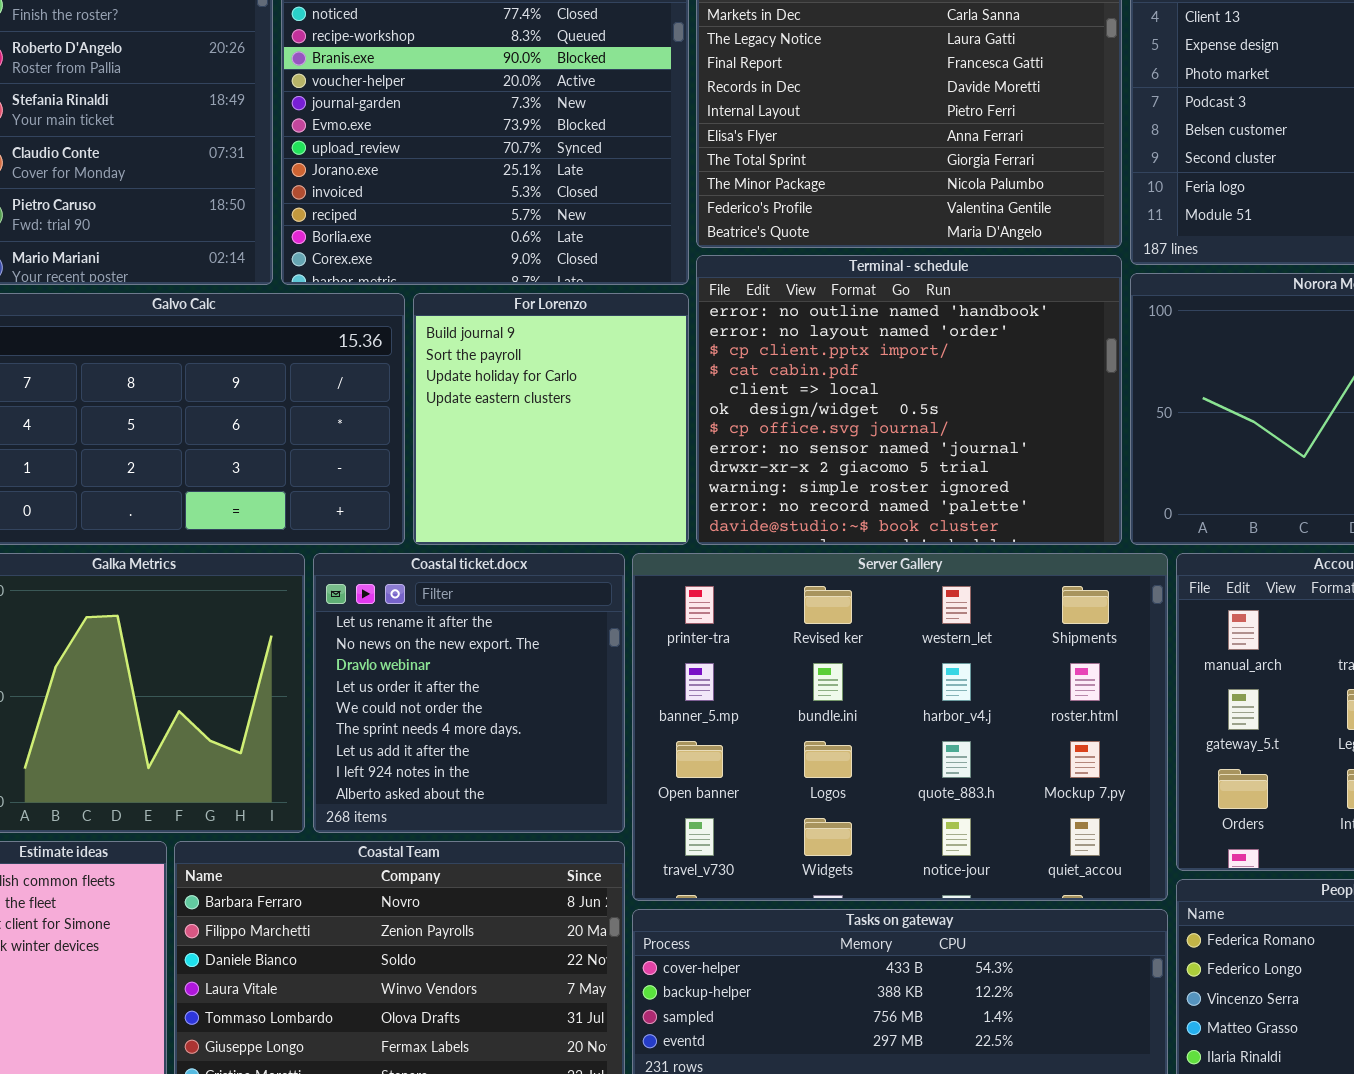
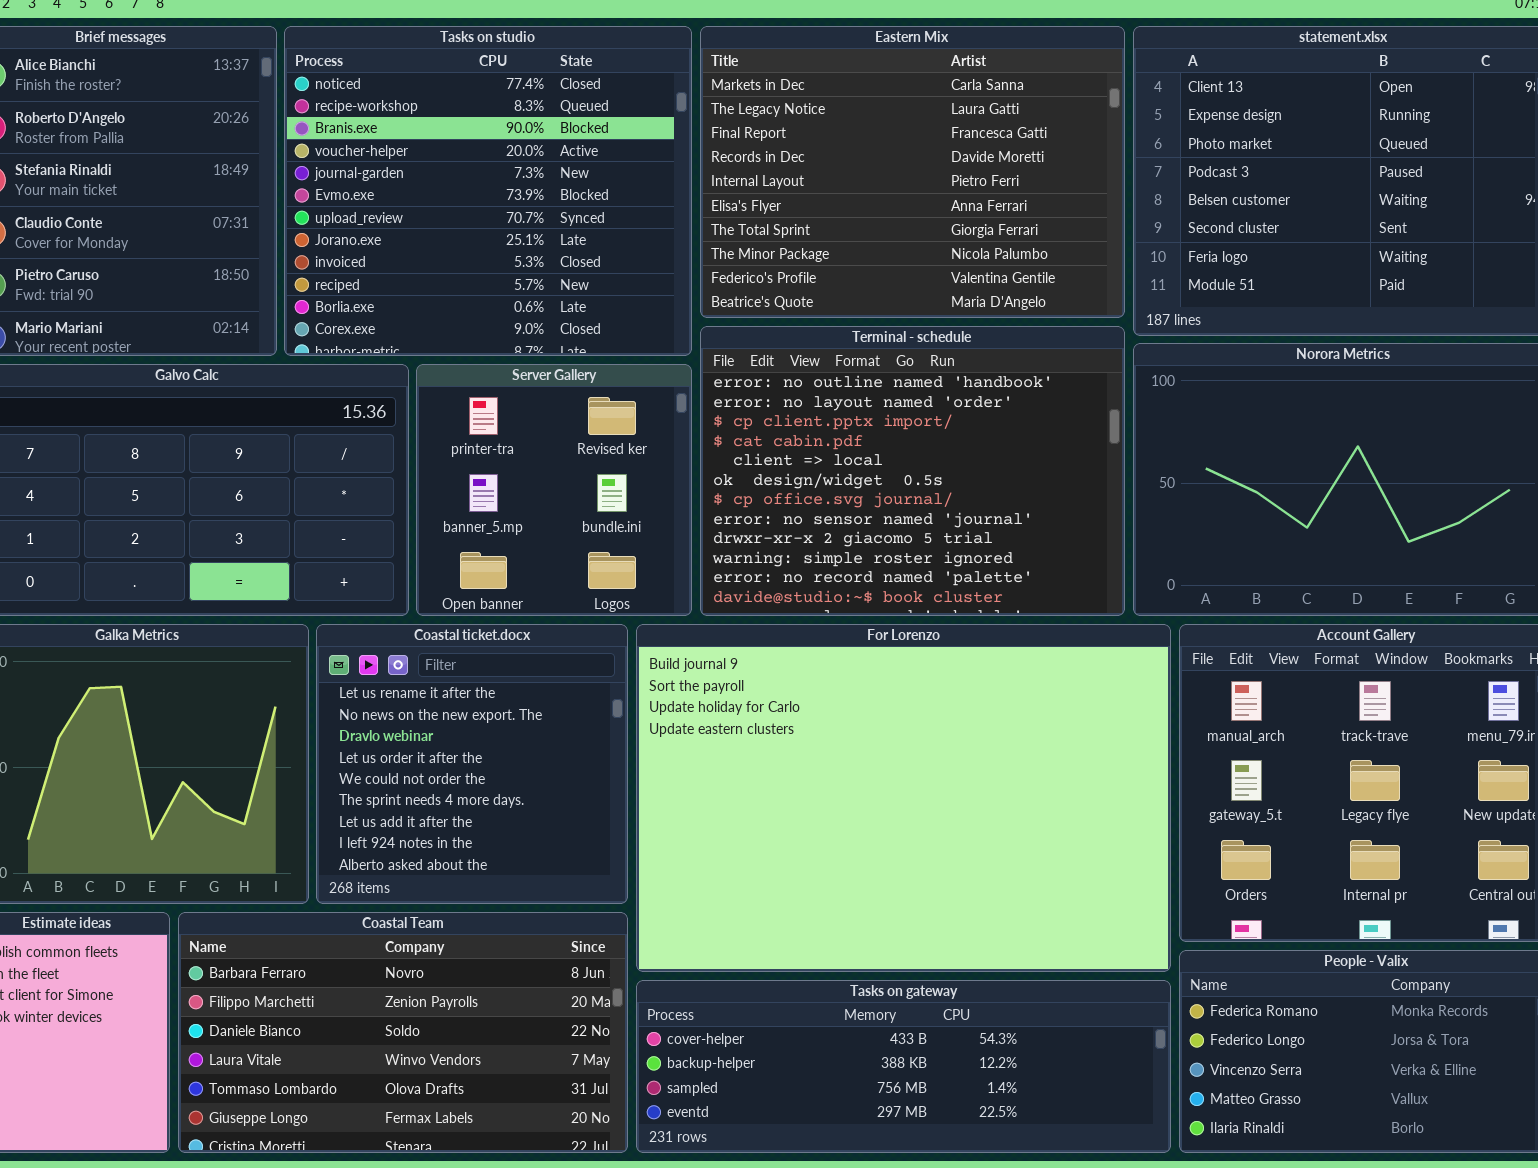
For Lorenzo: [413,293,689,545] -> [636,624,1171,972], moved, resized
Server Gallery: [632,553,1168,901] -> [416,364,692,616], moved, resized

